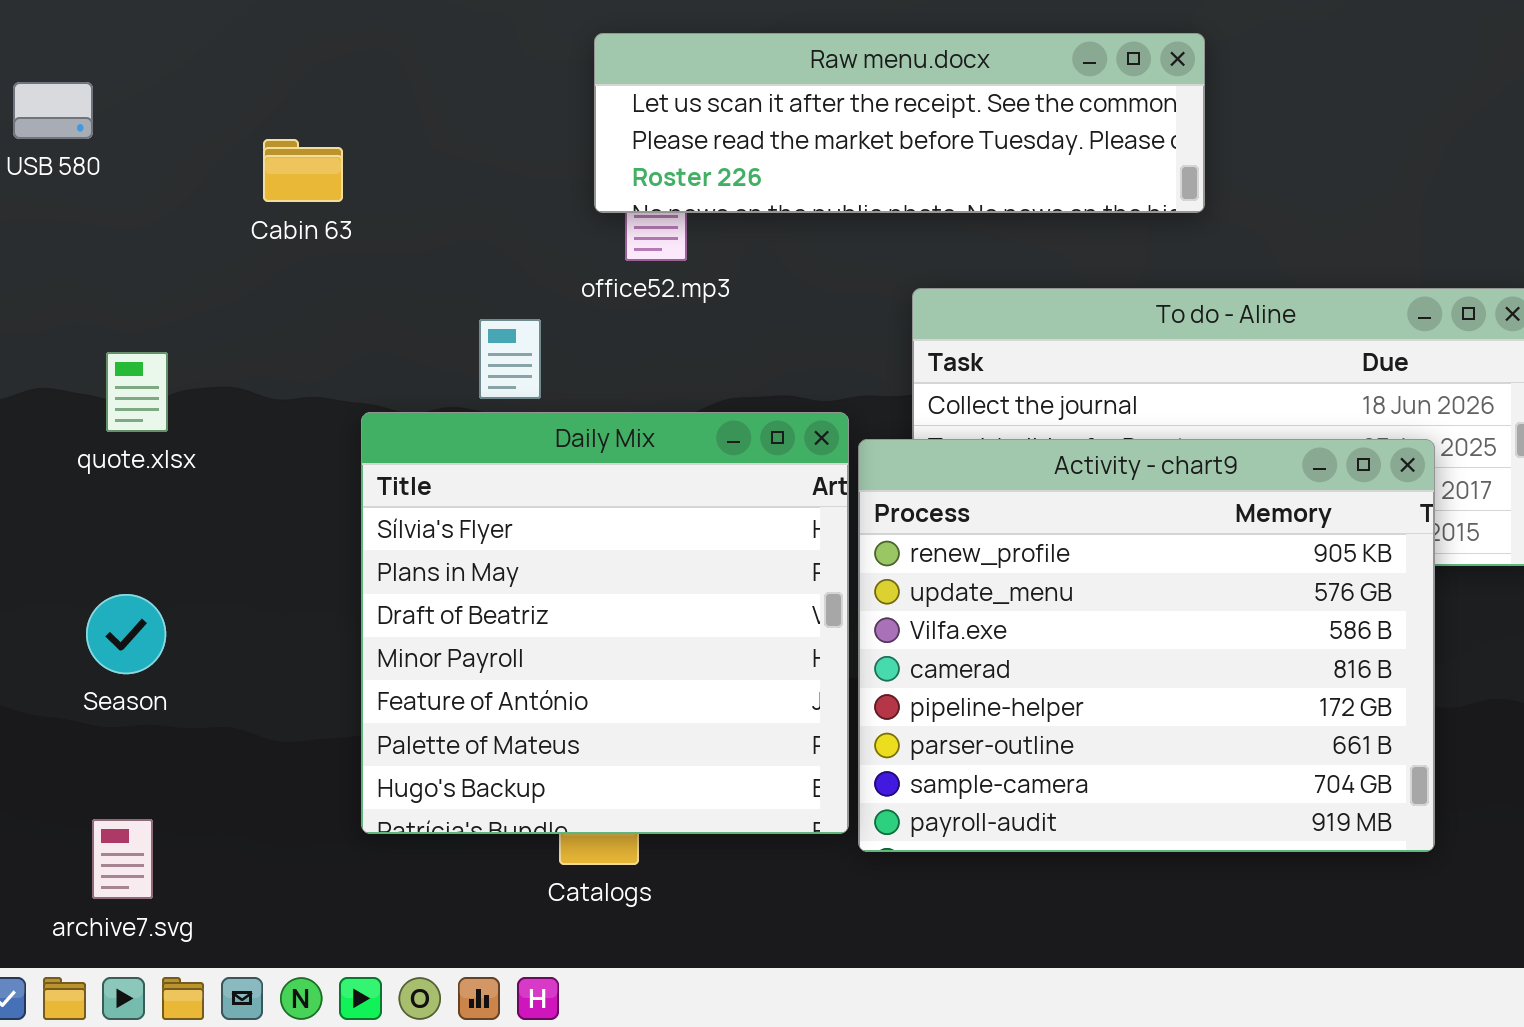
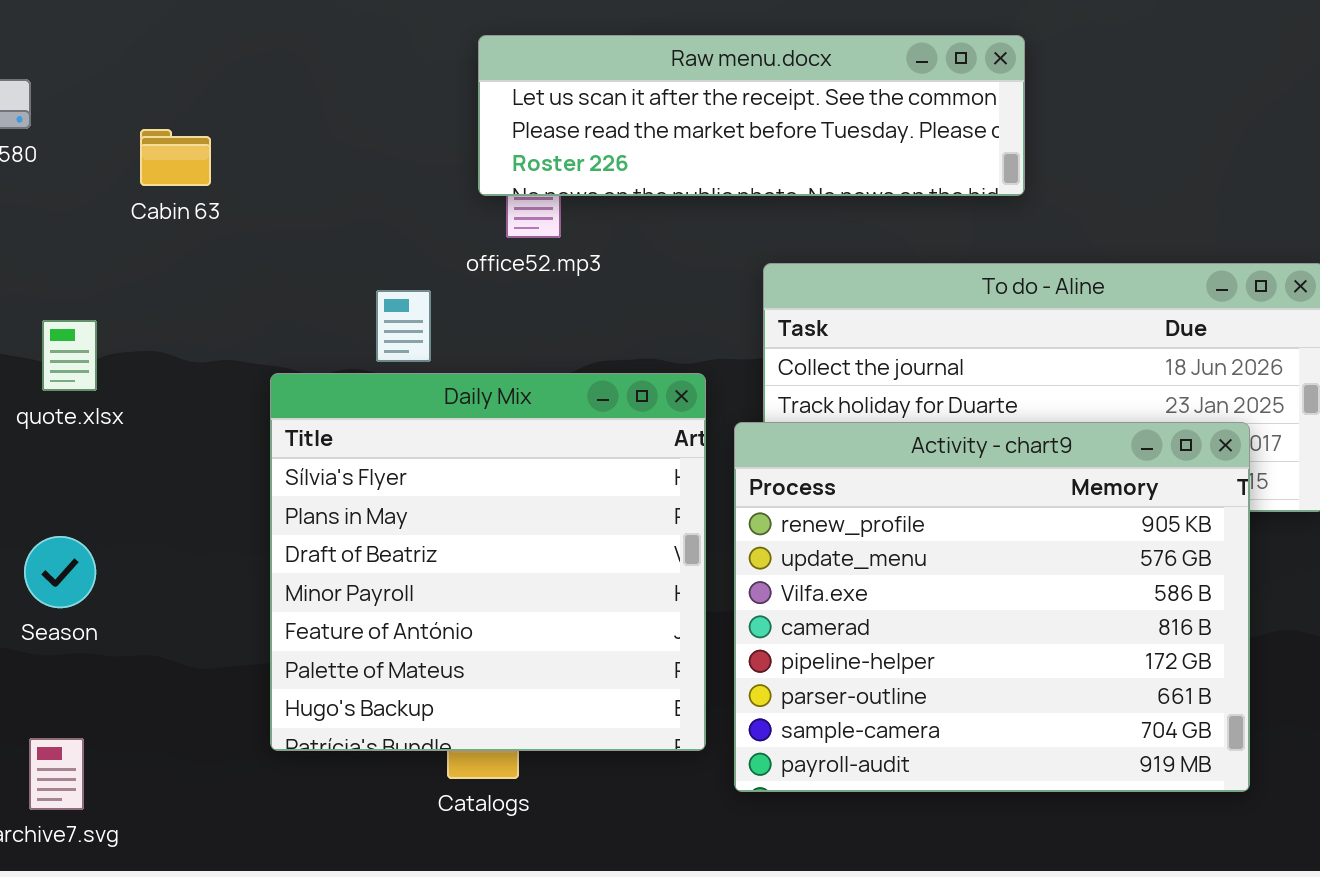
Cabin 63: [263,139,343,202] -> [140,129,211,186], moved
Activity - chart9: [858,439,1435,852] -> [734,422,1250,792], moved

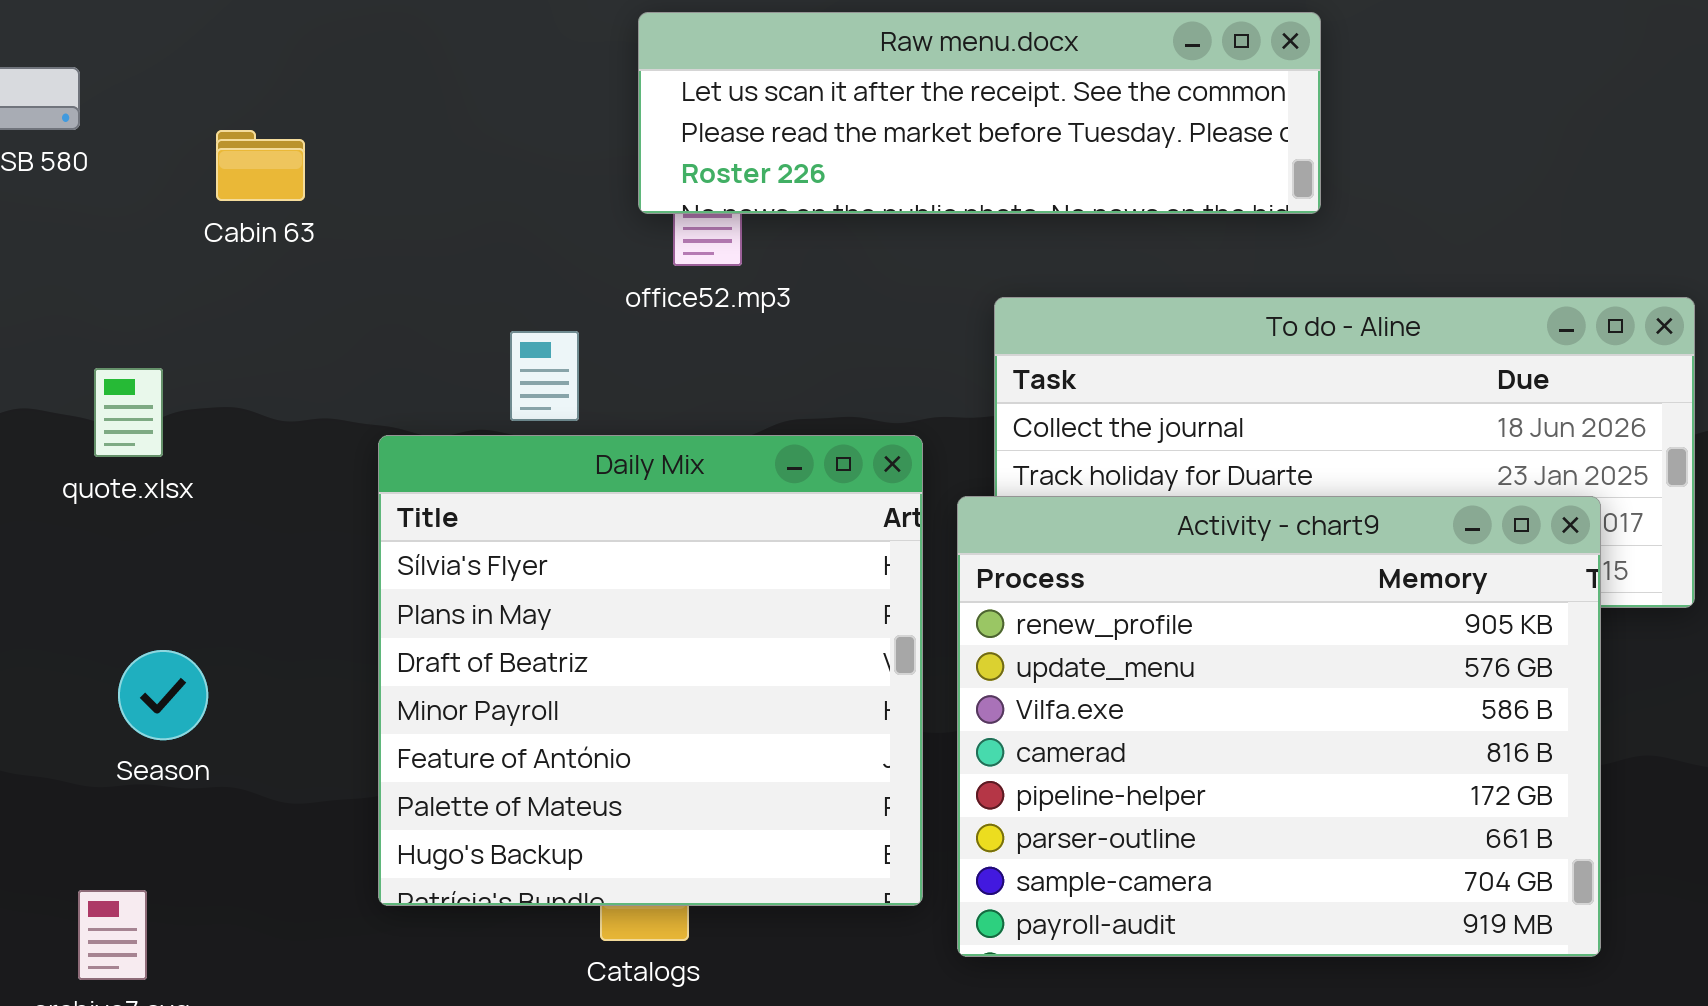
Season: [24,536,96,608] -> [118,650,208,740], moved

